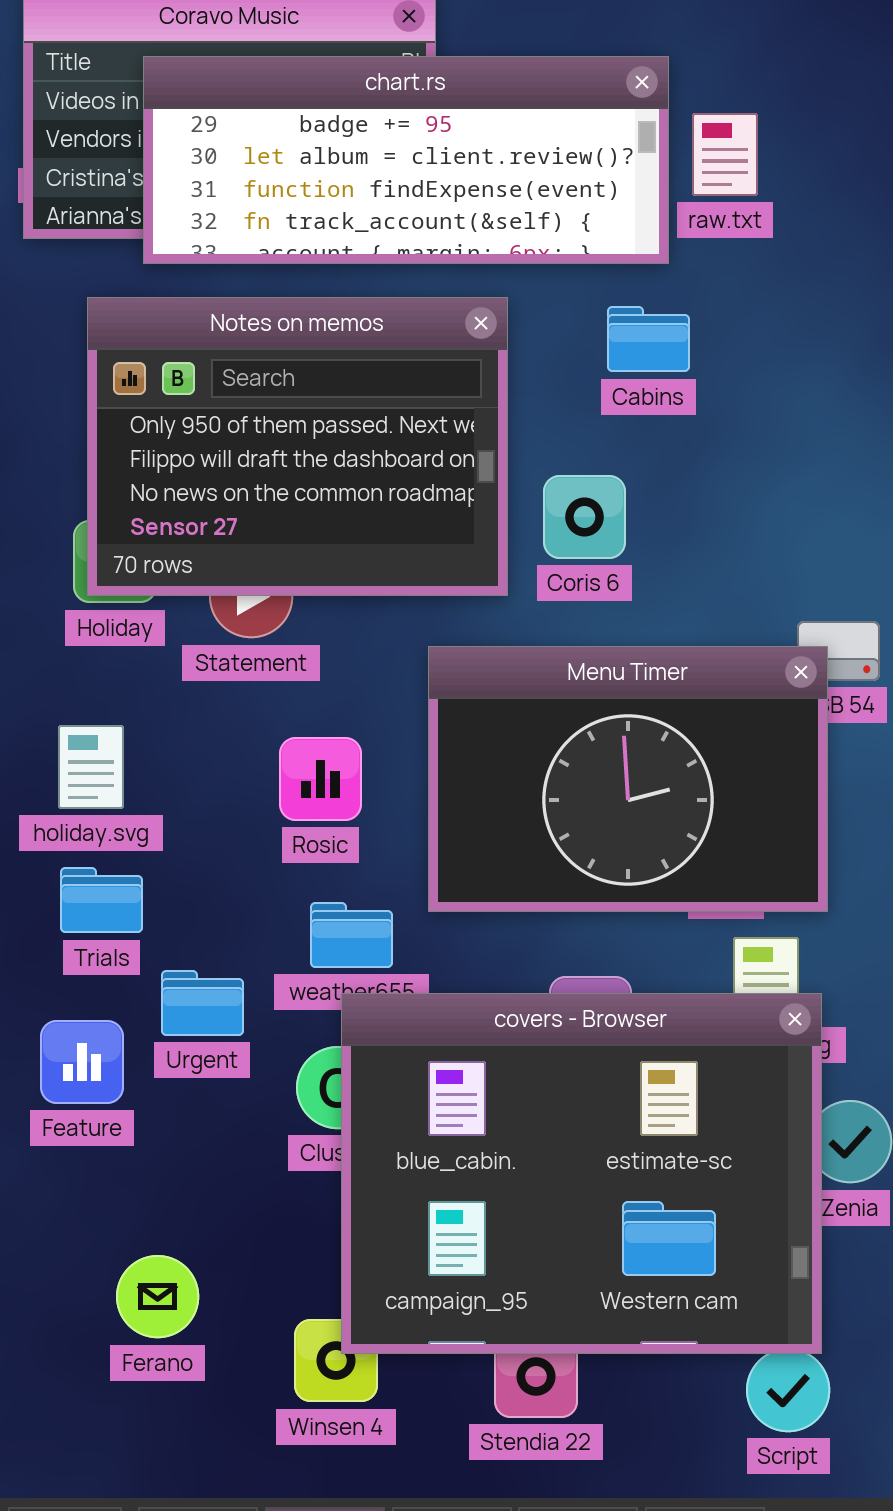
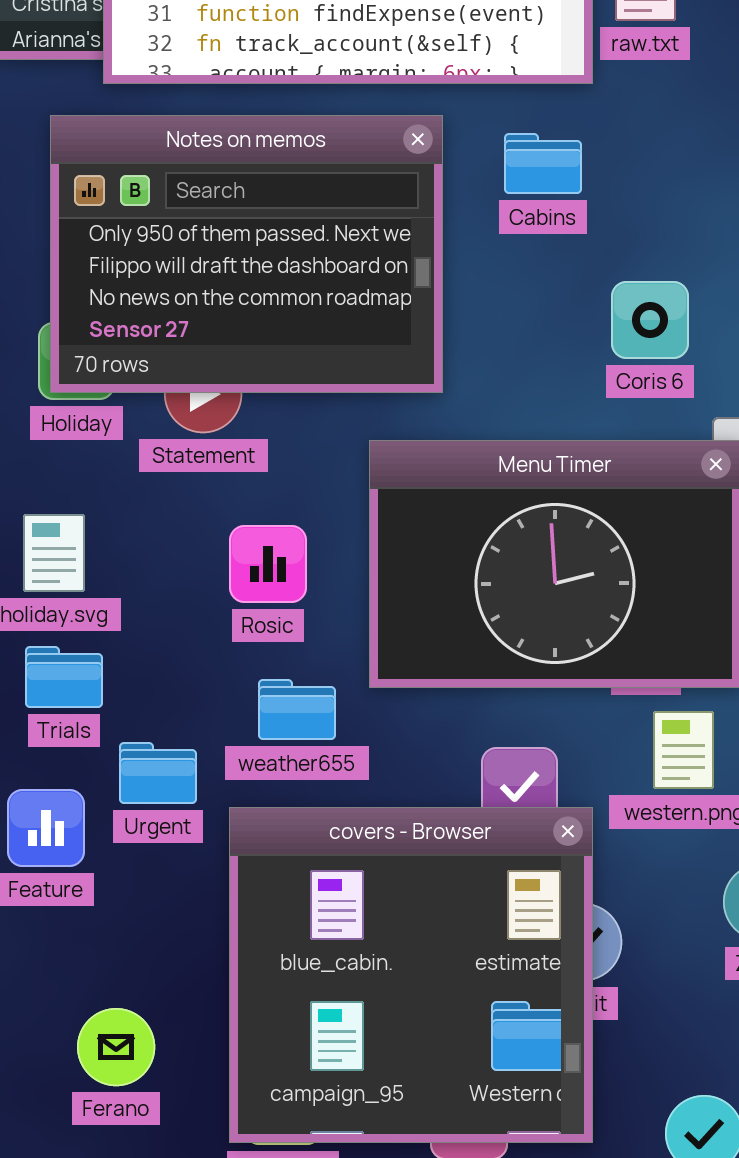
Cabins: [607,306,690,372] -> [504,133,582,194], moved
Coris 6: [543,475,626,559] -> [611,281,689,359], moved
covers - Browser: [341,993,822,1354] -> [229,807,593,1143], moved, resized

